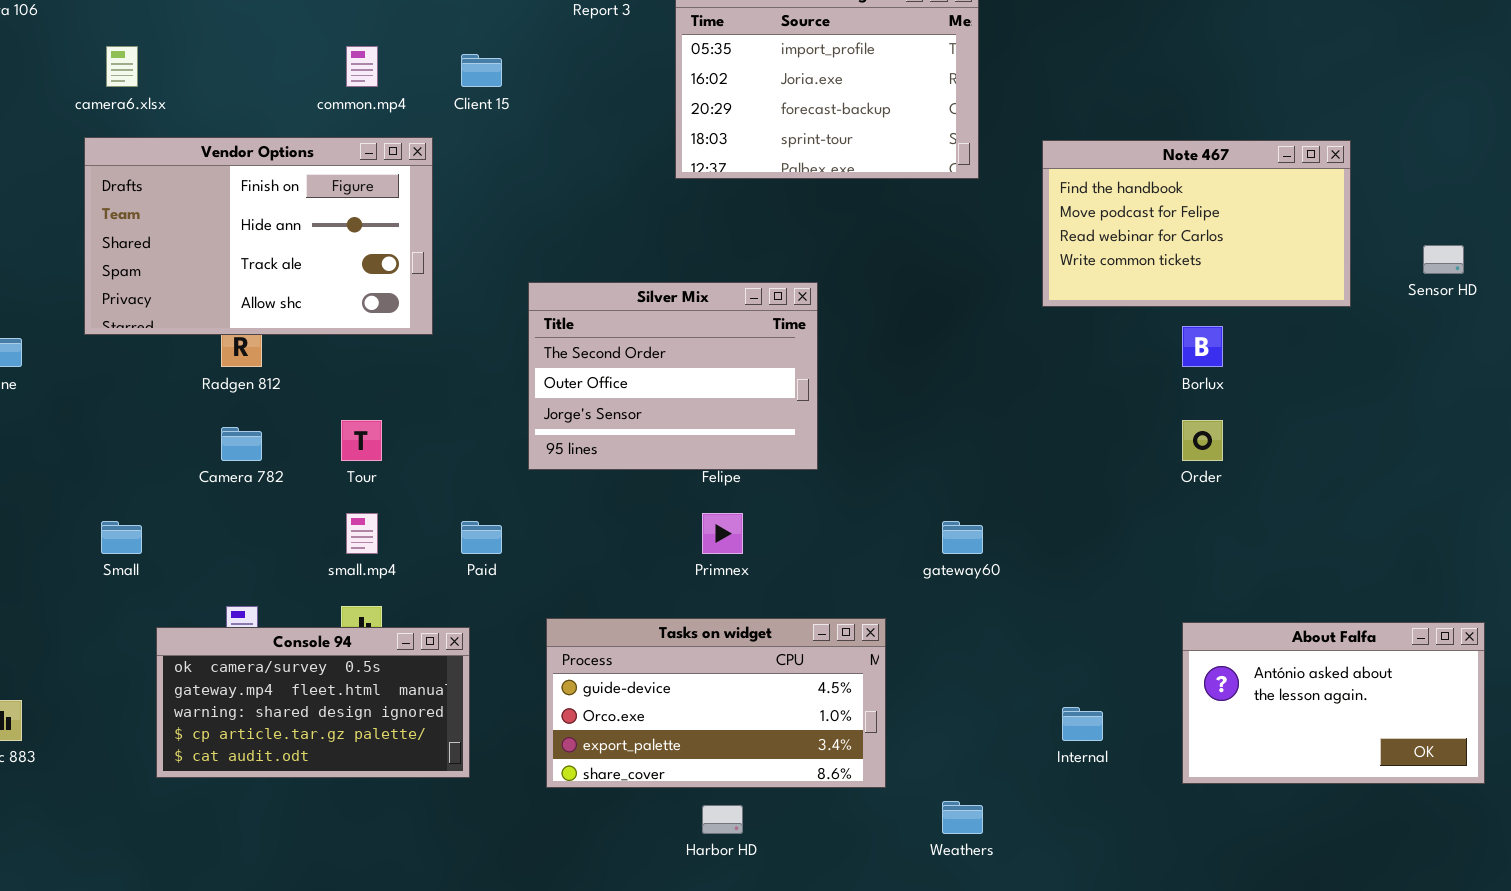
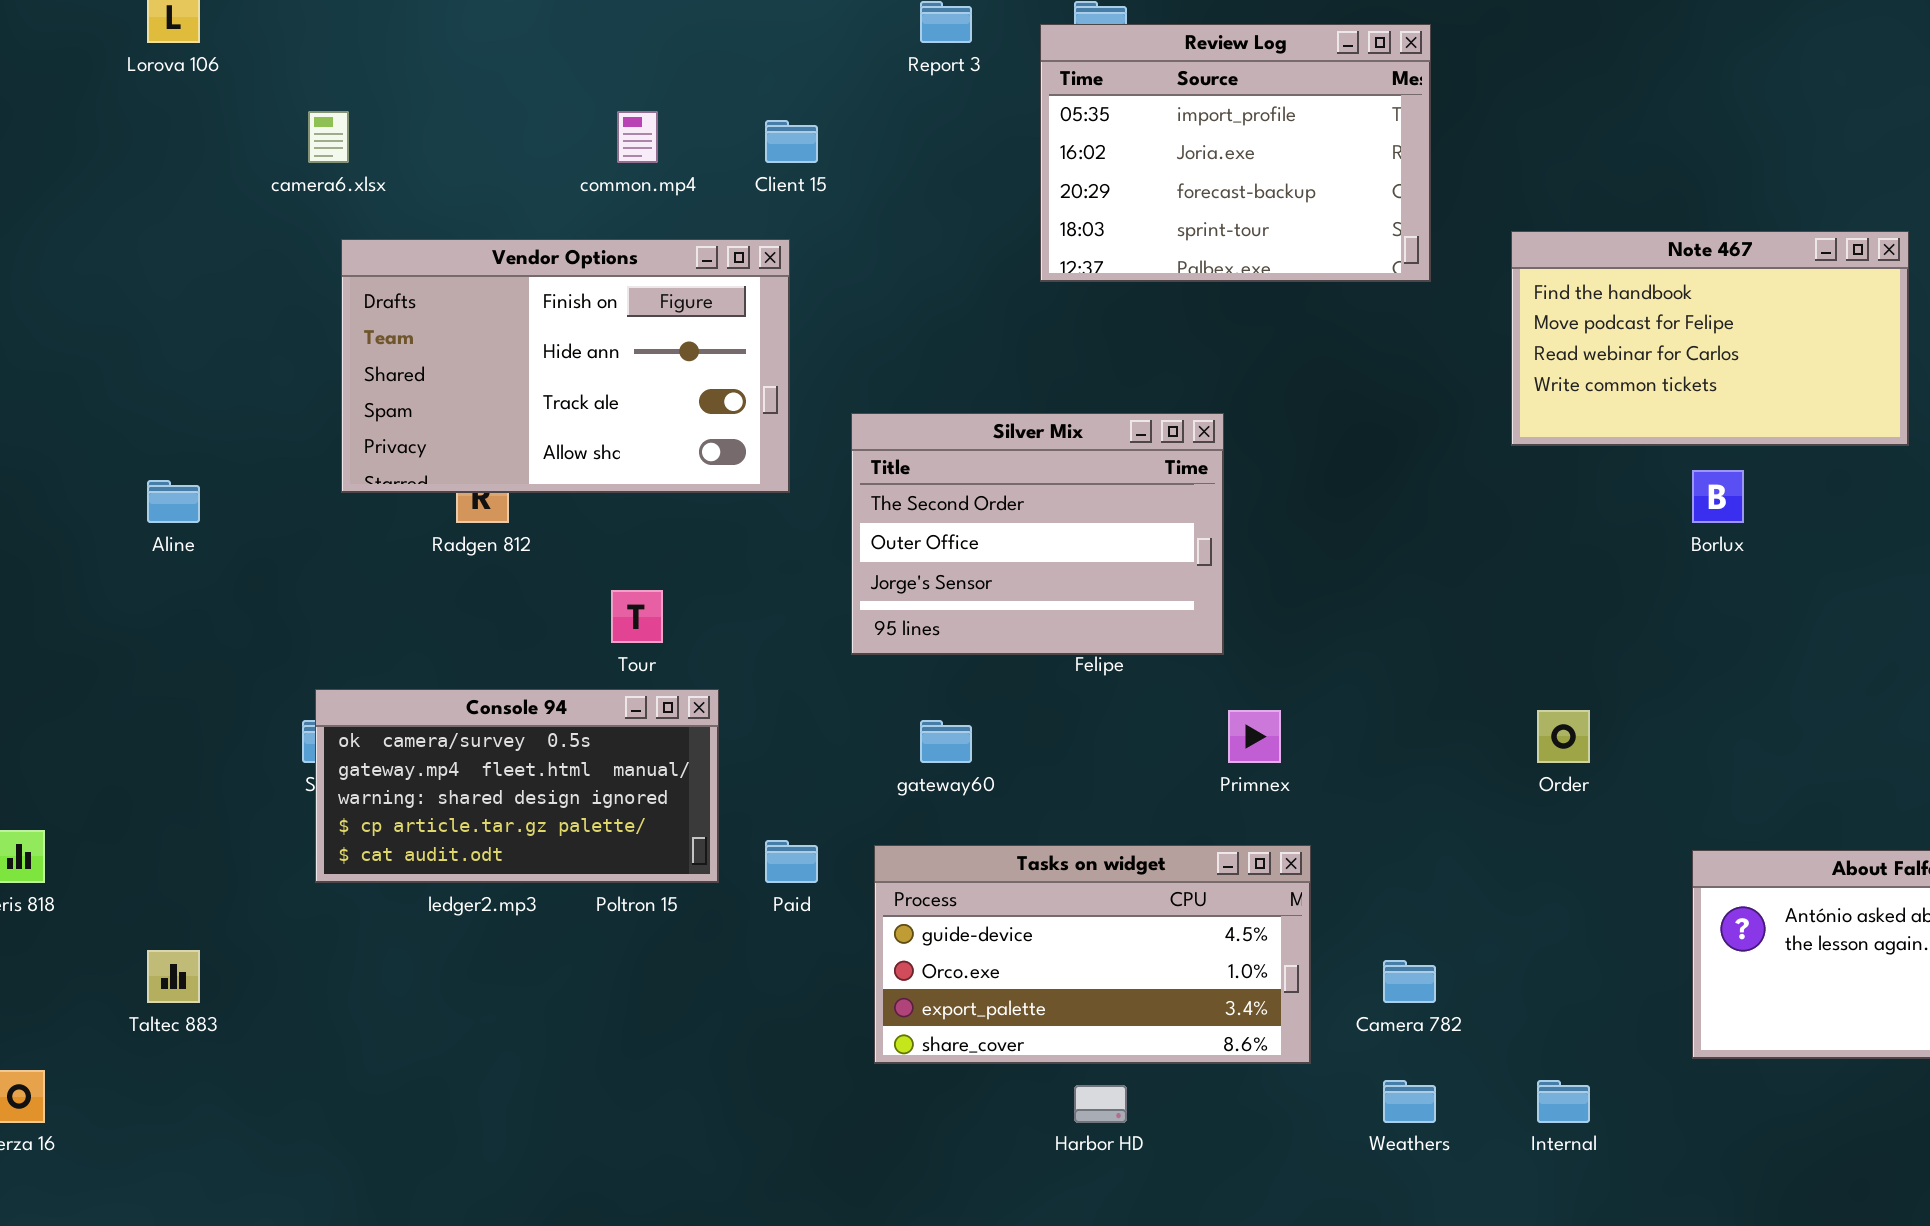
Vendor Options: [84,137,433,335] -> [341,239,790,493], moved
Order: [1182,420,1223,461] -> [1537,710,1590,763], moved
Camera 782: [221,427,262,461] -> [1383,960,1436,1003], moved
Primnex: [702,513,743,554] -> [1228,710,1281,763], moved
Paid: [461,521,502,554] -> [765,840,818,883], moved
gateway60: [942,521,983,554] -> [920,720,972,763], moved
Console 94: [156,627,470,778] -> [315,689,719,883], moved
Internal: [1062,707,1103,741] -> [1537,1080,1590,1123], moved

